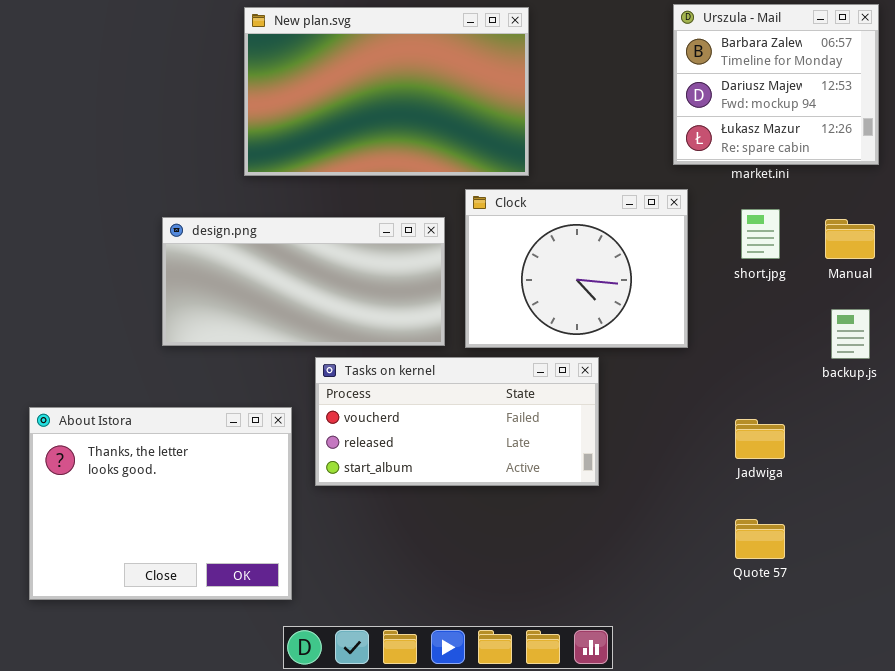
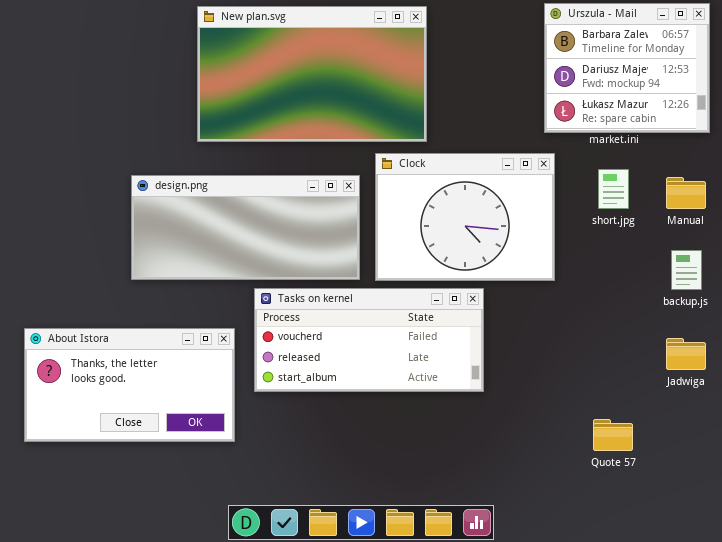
About Istora: [29,407,292,600] -> [24,328,235,442], resized
Jadwiga: [735,419,785,459] -> [666,338,706,370], moved

